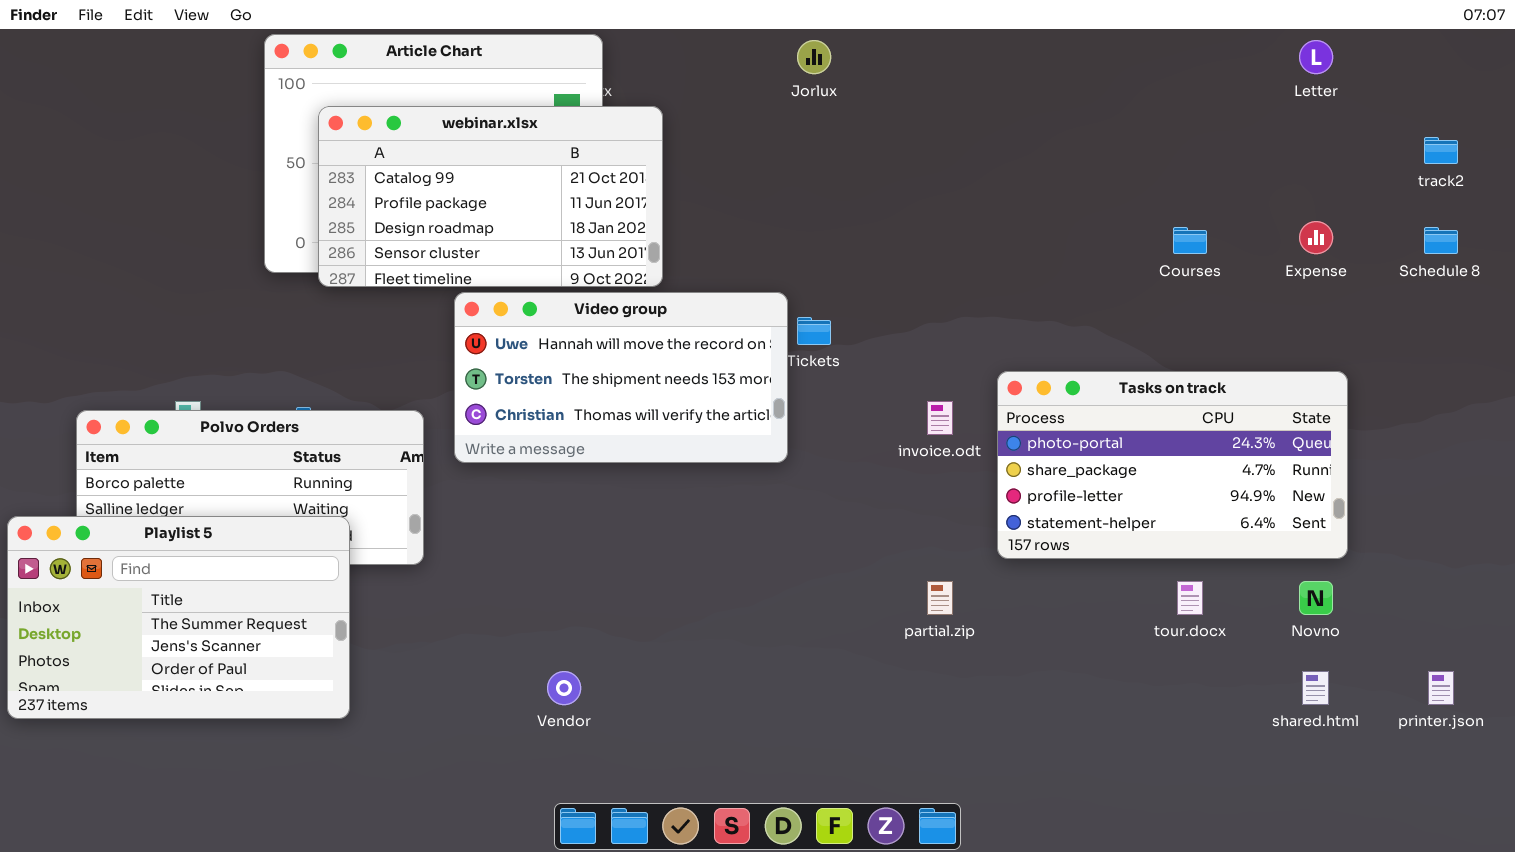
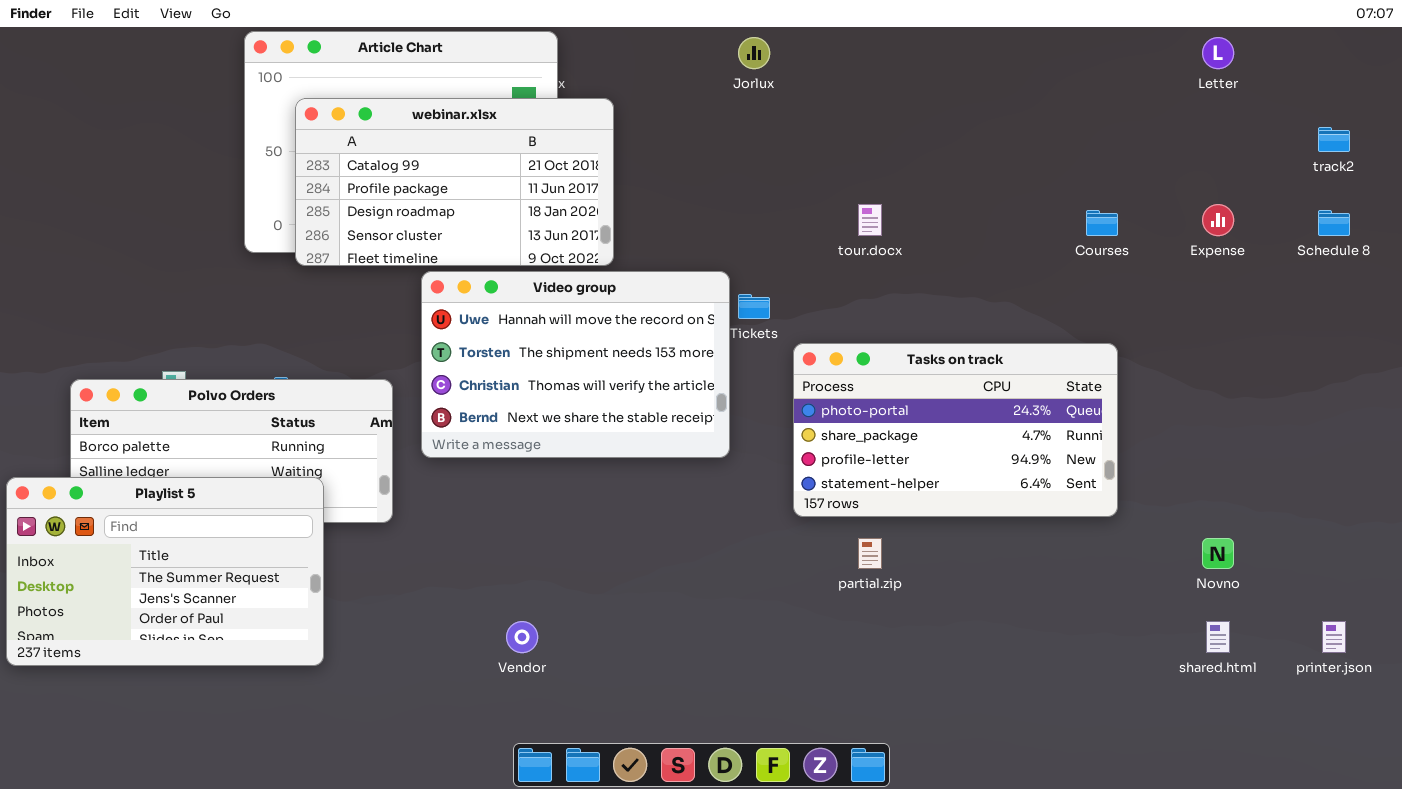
Video group: [454,292,788,463] -> [421,271,730,458], resized
Tasks on track: [997,371,1348,559] -> [793,343,1118,517], moved
tour.docx: [1177,581,1203,615] -> [858,204,882,236], moved

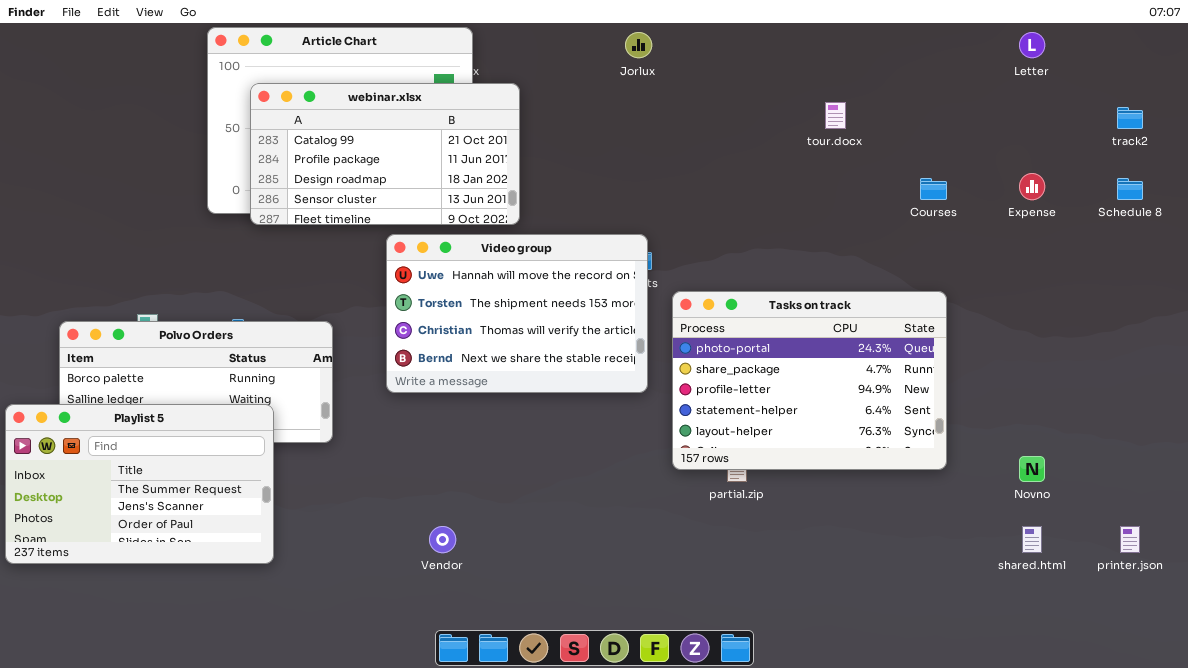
tour.docx: [858,204,882,236] -> [825,102,846,129], moved
Video group: [421,271,730,458] -> [386,234,648,393], moved
Tasks on track: [793,343,1118,517] -> [672,291,947,470], resized

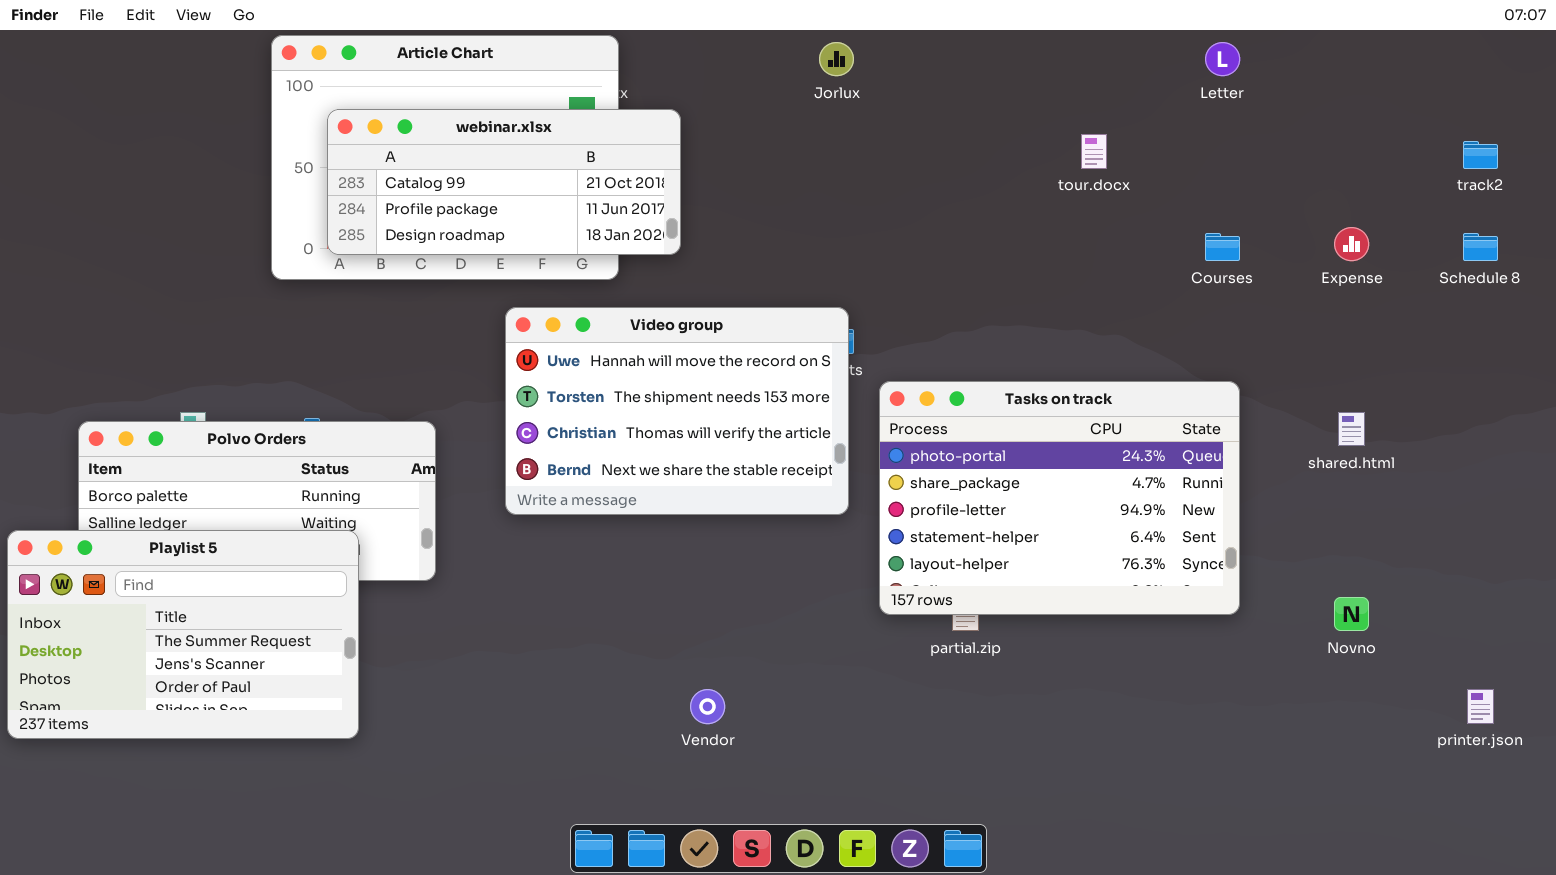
Letter: [1019,32,1045,58] -> [1205,42,1240,76], moved
webinar.xlsx: [250,83,520,225] -> [327,109,681,255], resized
Vendor: [429,526,456,553] -> [690,689,725,724], moved
shared.html: [1022,526,1042,553] -> [1338,412,1365,446], moved

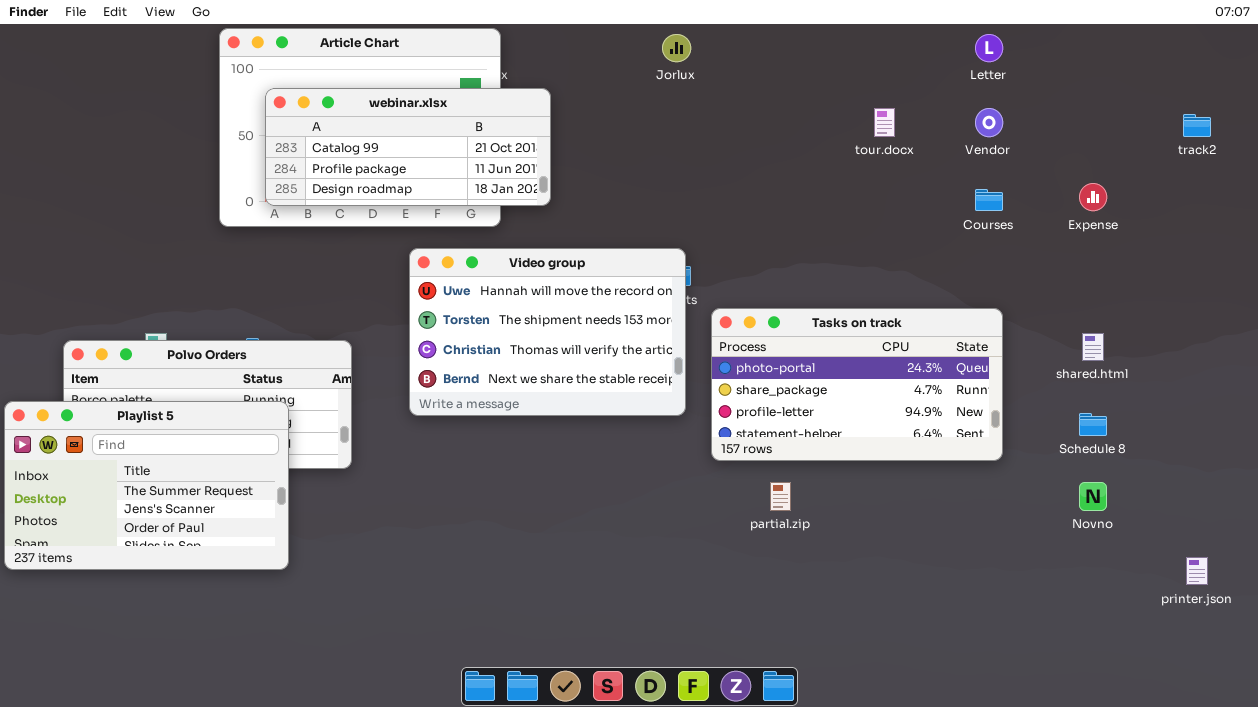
Schedule 8: [1463,233,1498,261] -> [1079,413,1107,436], moved
Tasks on track: [879,381,1240,615] -> [711,308,1003,461], resized
Playlist 5: [7,530,359,739] -> [4,401,289,570], moved
Vendor: [690,689,725,724] -> [975,108,1003,137], moved

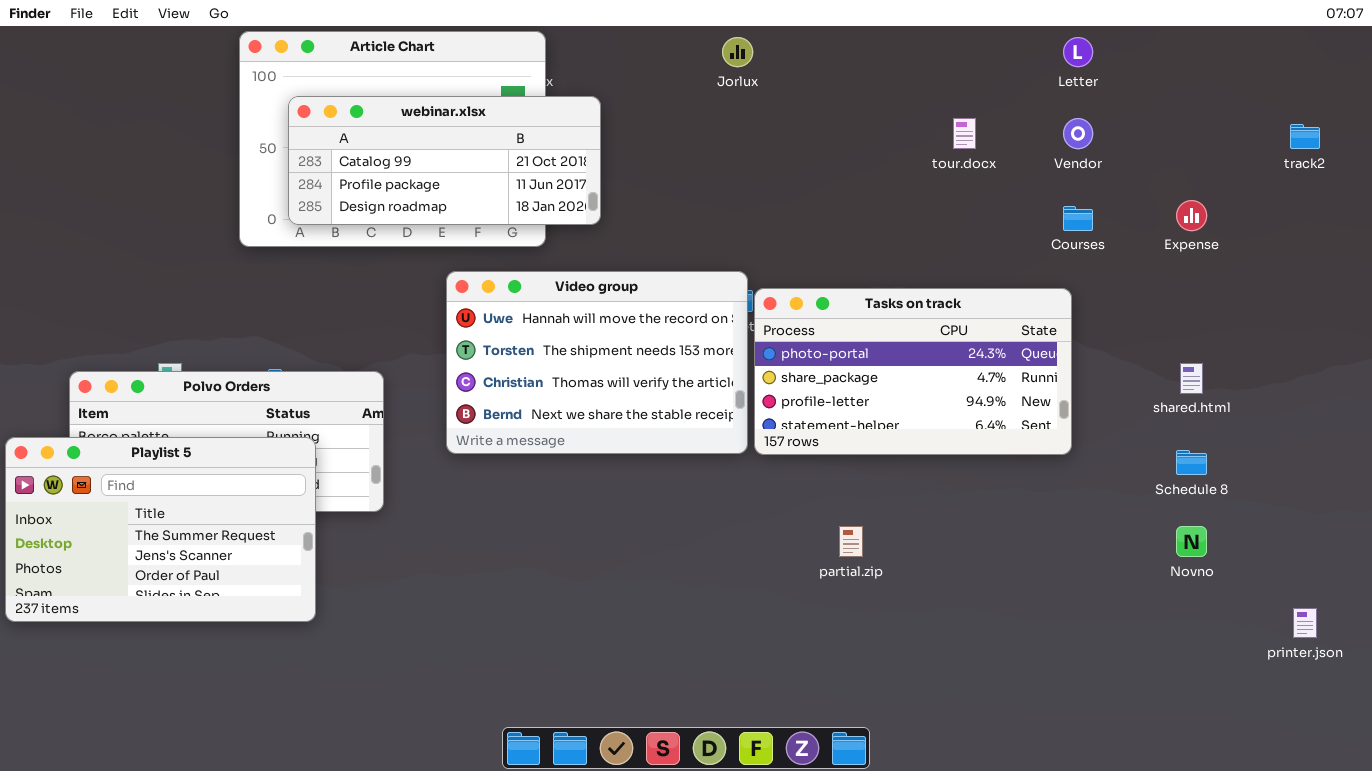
Tasks on track: [711,308,1003,461] -> [754,288,1072,455], moved

